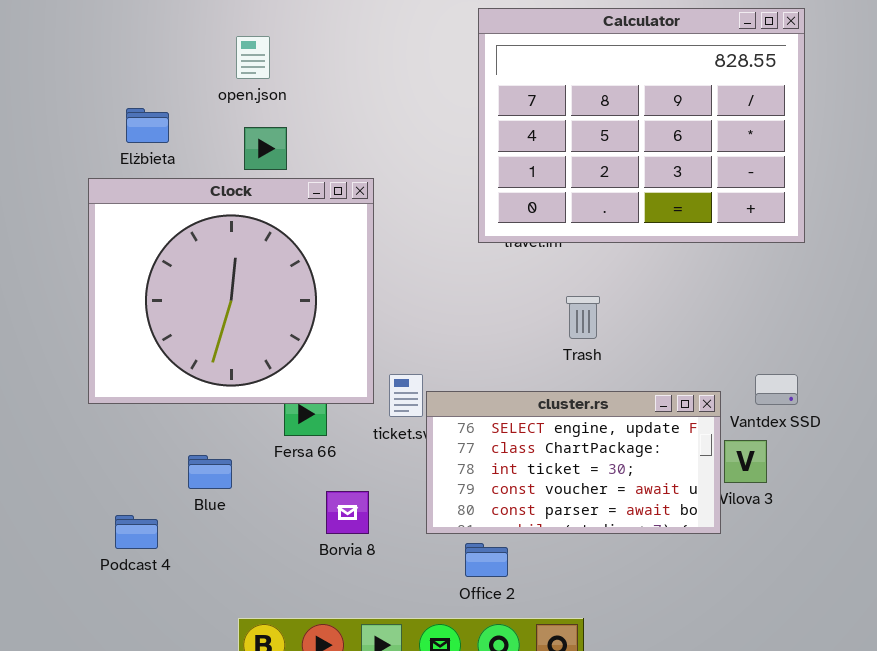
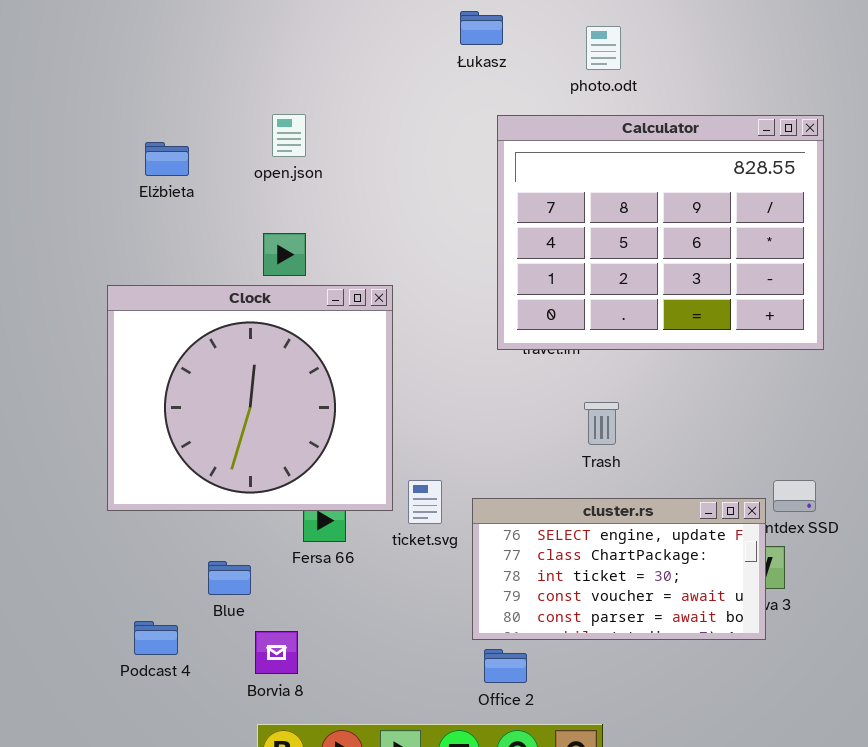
open.json: [236,36,270,79] -> [272,114,306,157], moved
Elżbieta: [126,108,169,143] -> [145,142,189,176], moved
cluster.rs: [426,391,721,534] -> [472,498,766,640], moved
Borvia 8: [326,491,369,534] -> [255,631,298,674], moved

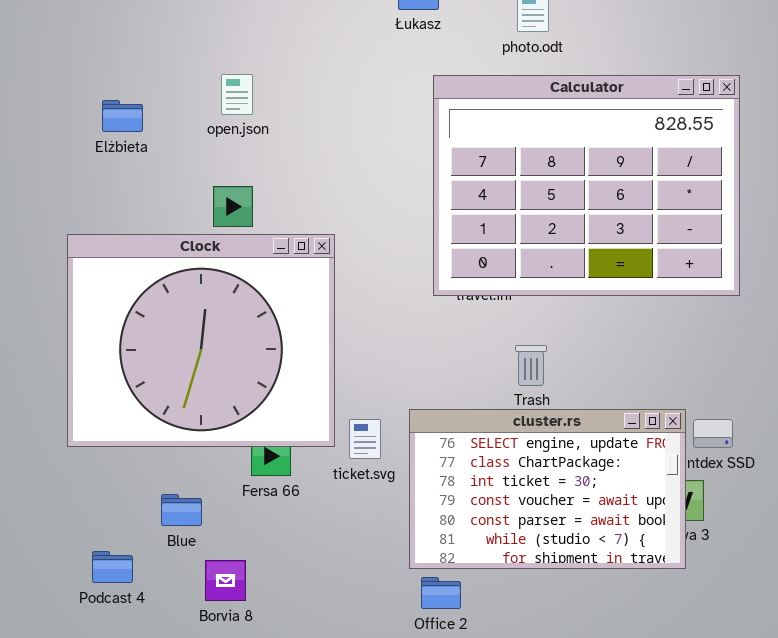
cluster.rs: [472,498,766,640] -> [409,409,686,569], resized

